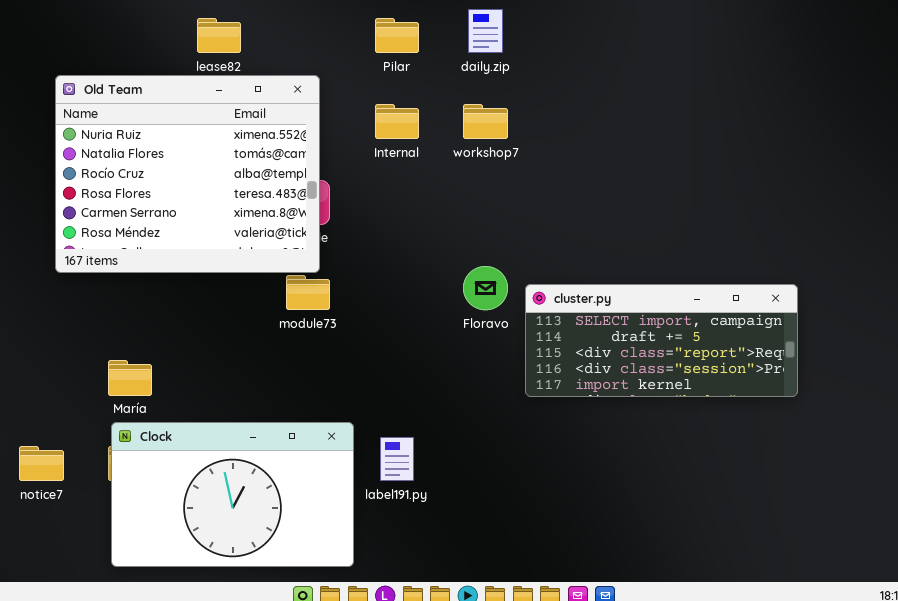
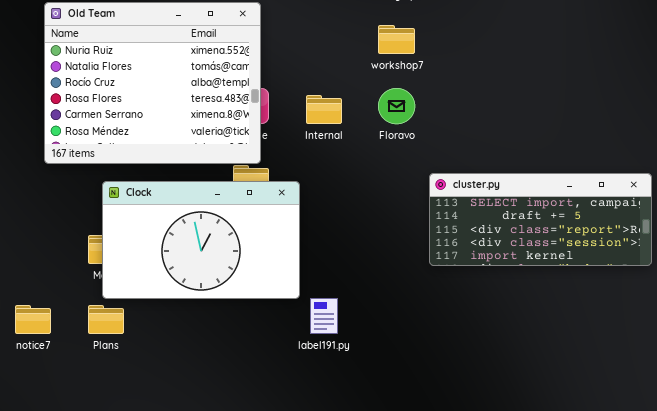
Internal: [375,104,419,139] -> [306,95,342,124], moved
Floravo: [463,266,508,310] -> [378,88,415,124], moved
Clock: [111,422,354,567] -> [102,181,300,299], moved

